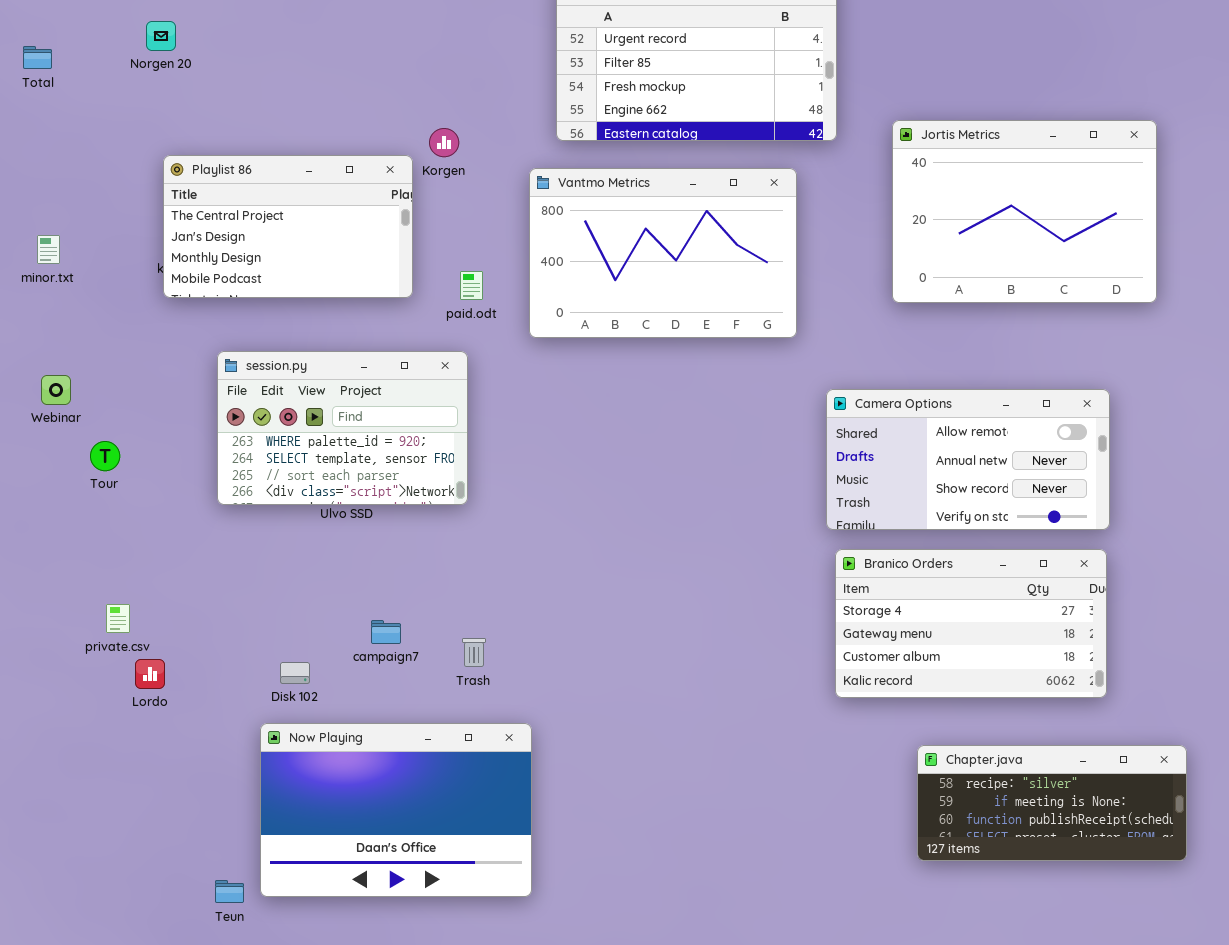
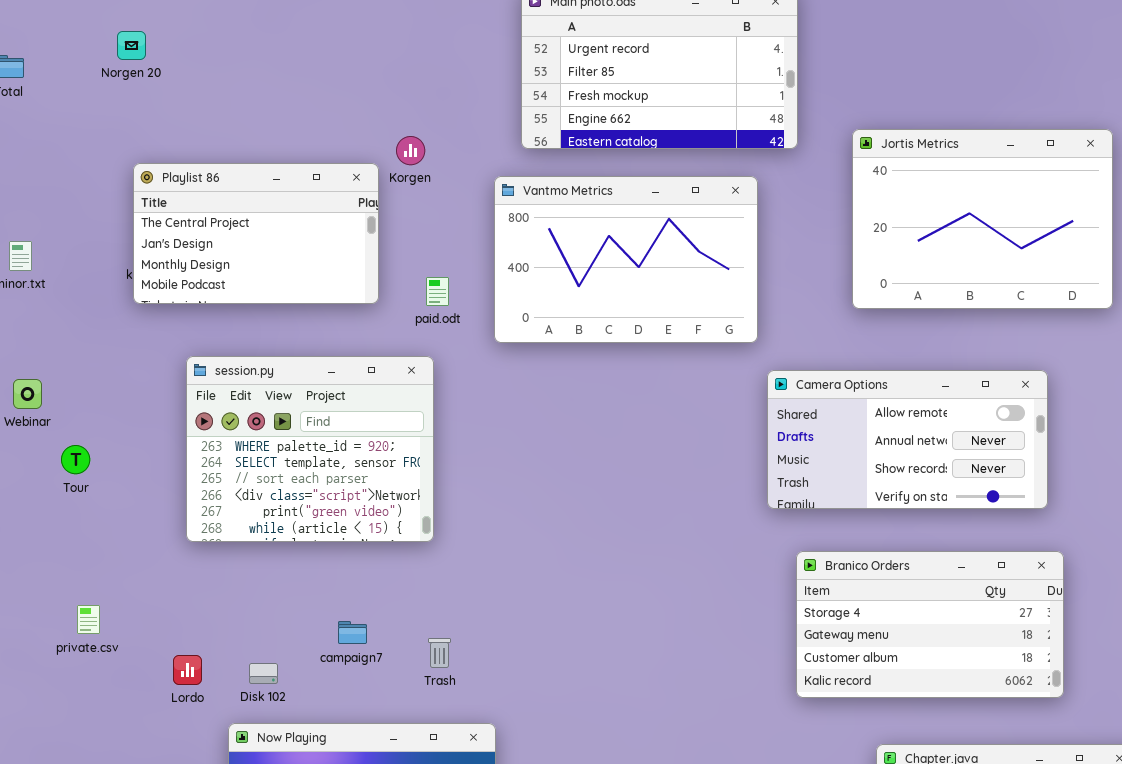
session.py: [217,351,468,505] -> [186,356,434,542], resized
Camera Options: [826,389,1110,530] -> [767,370,1048,509], moved
Lordo: [135,659,165,689] -> [173,655,202,685], moved

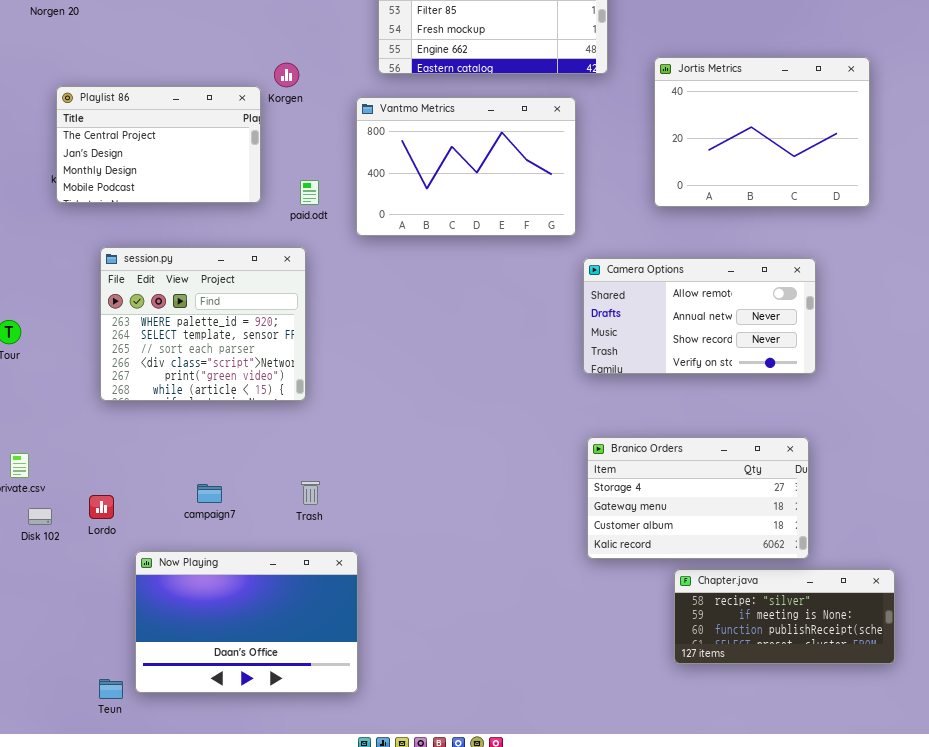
Branico Orders: [796,551,1064,698] -> [587,437,809,559], moved
campaign7: [338,621,367,644] -> [197,484,222,503], moved
Disk 102: [249,663,278,684] -> [28,508,52,525], moved

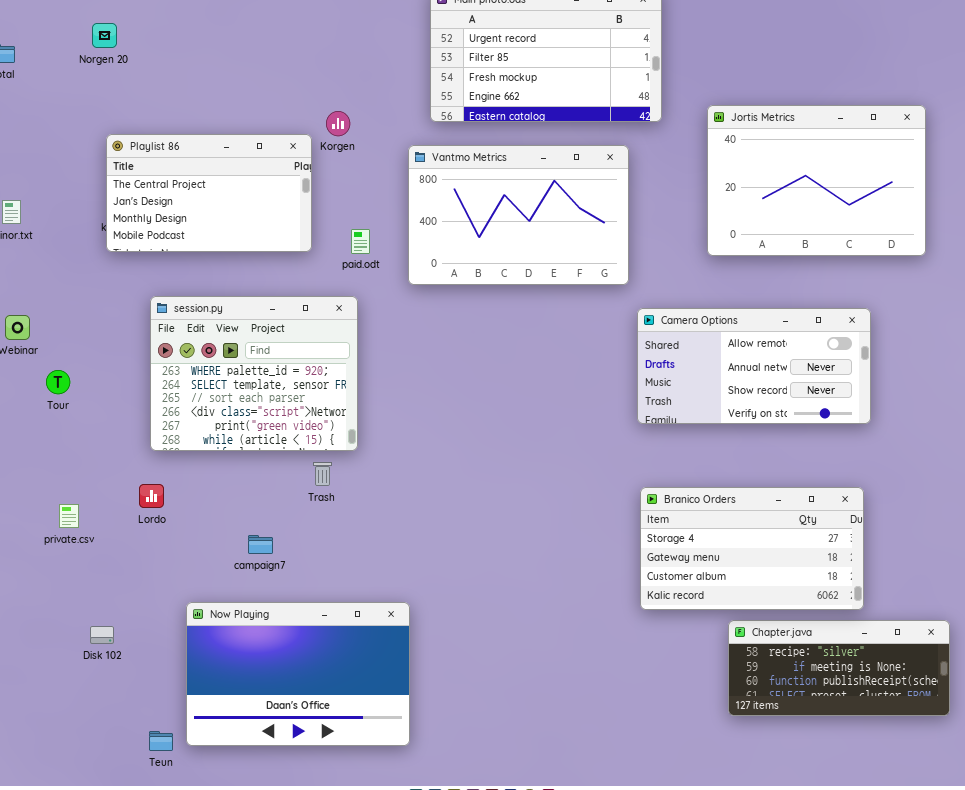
Trash: [301,481,320,505] -> [313,462,332,486], moved
Lordo: [89,495,114,519] -> [139,484,164,508], moved
Disk 102: [28,508,52,525] -> [90,626,114,644], moved

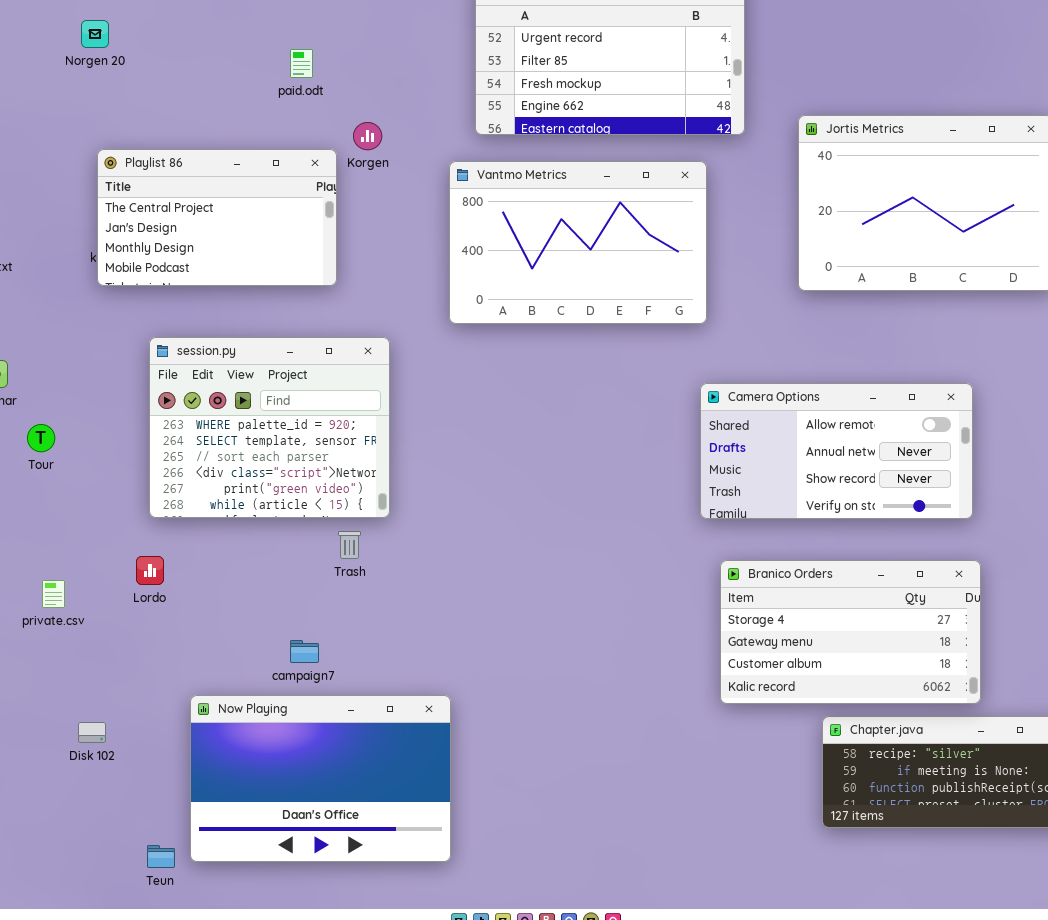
paid.odt: [351,229,370,254] -> [290,49,313,78], moved
Camera Options: [637,308,871,424] -> [700,383,973,519], moved
campaign7: [248,535,273,554] -> [290,640,319,663], moved

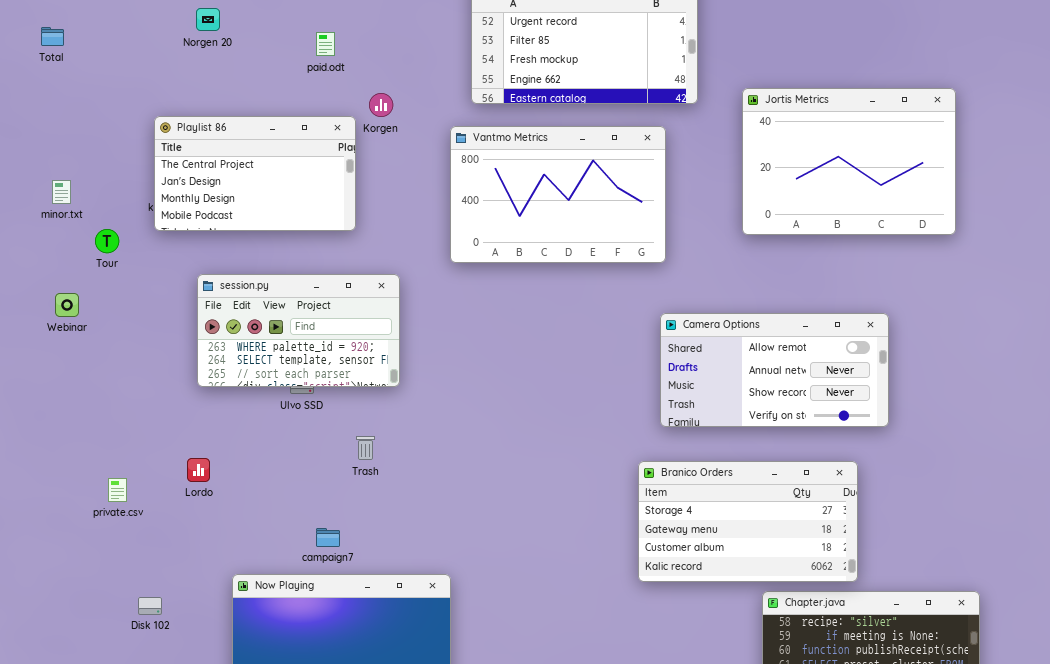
Norgen 20: [81,20,109,48] -> [196,8,220,31], moved
session.py: [149,337,390,518] -> [197,274,400,387], resized
Tour: [27,424,55,452] -> [95,229,119,253], moved
Branico Orders: [720,560,981,704] -> [638,461,858,582], moved

